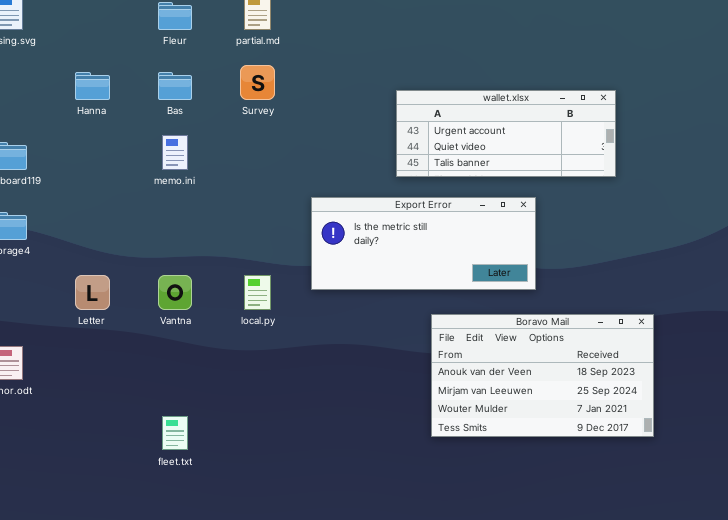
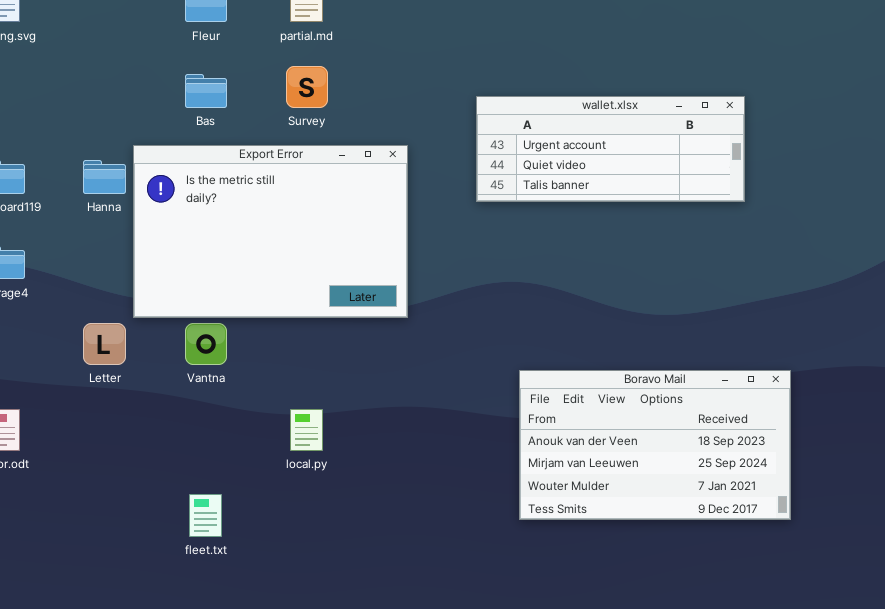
Hanna: [75,72,110,100] -> [83,160,126,194], moved
Export Error: [311,197,536,290] -> [133,145,408,318], moved, resized
local.py: [244,275,271,310] -> [290,409,323,451], moved

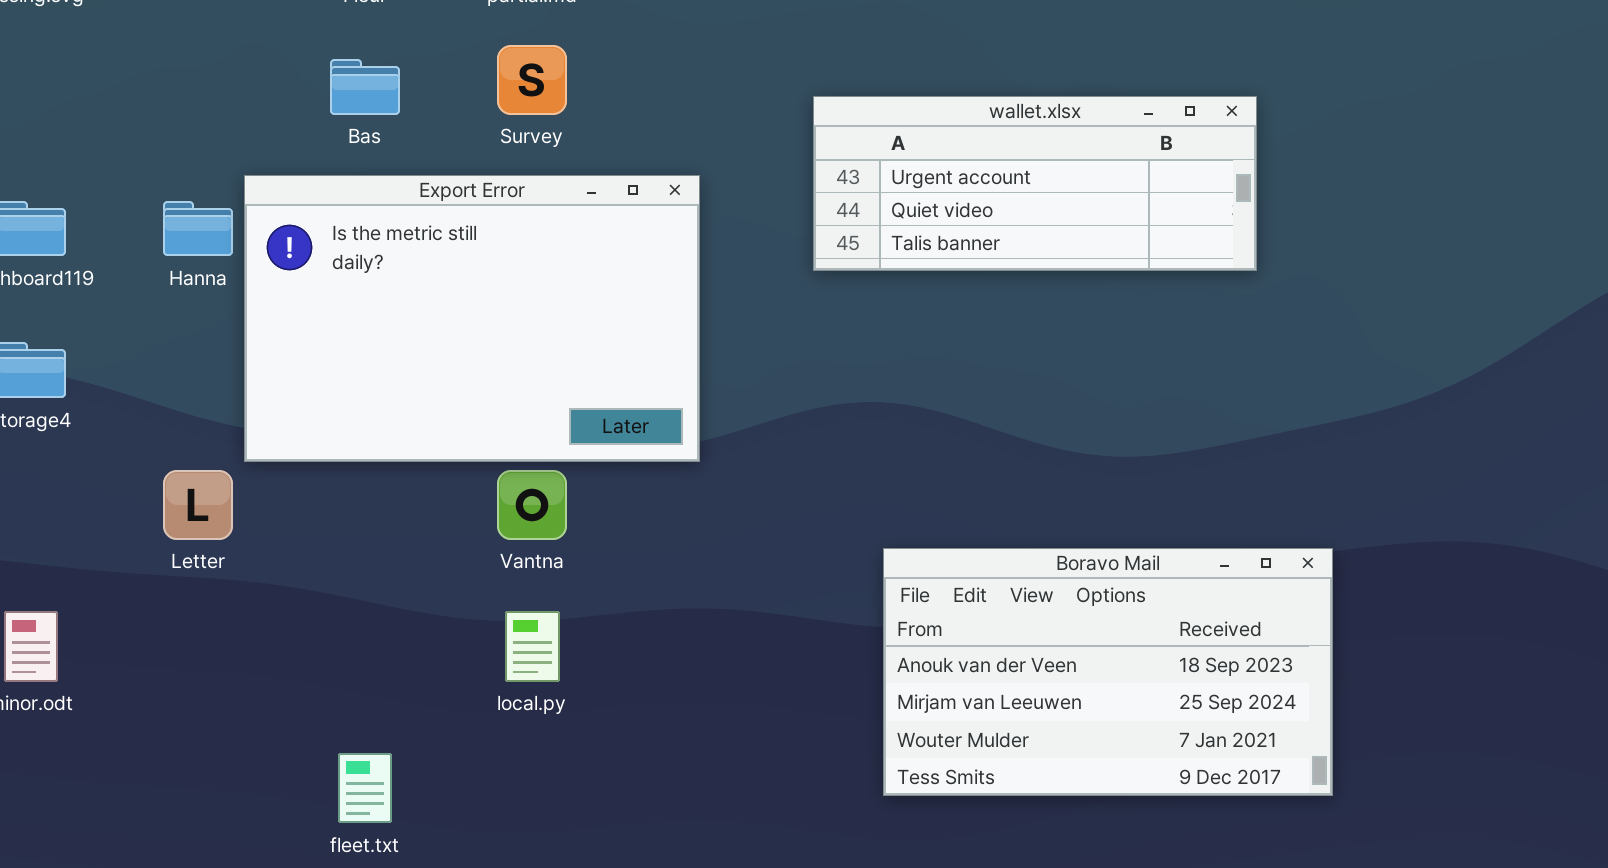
Vantna: [185,323,227,365] -> [497,470,567,540], moved

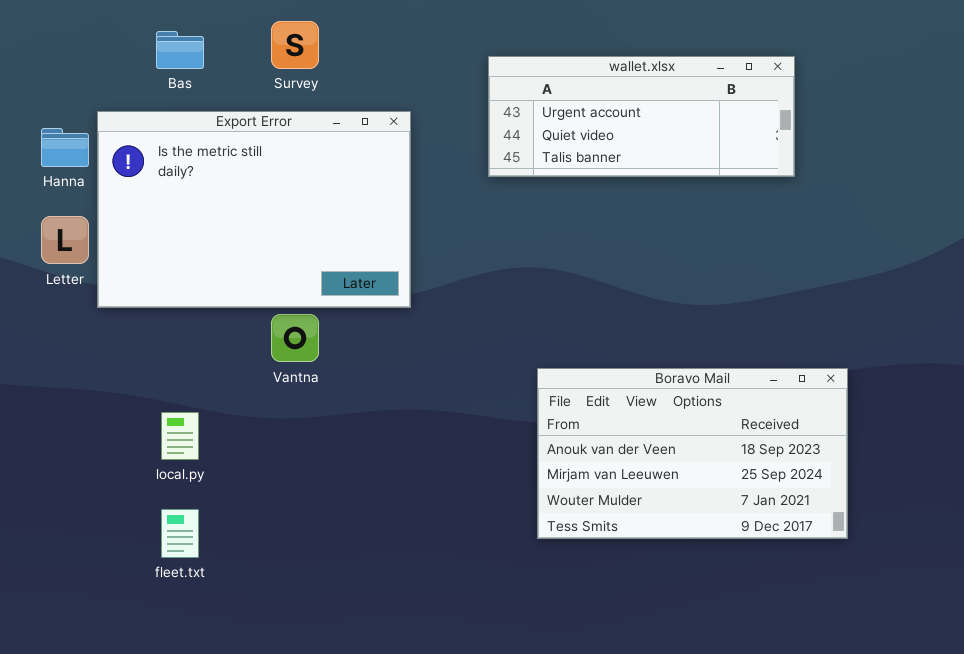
Letter: [163,470,233,540] -> [41,216,89,264], moved
local.py: [505,611,560,682] -> [161,412,199,460], moved

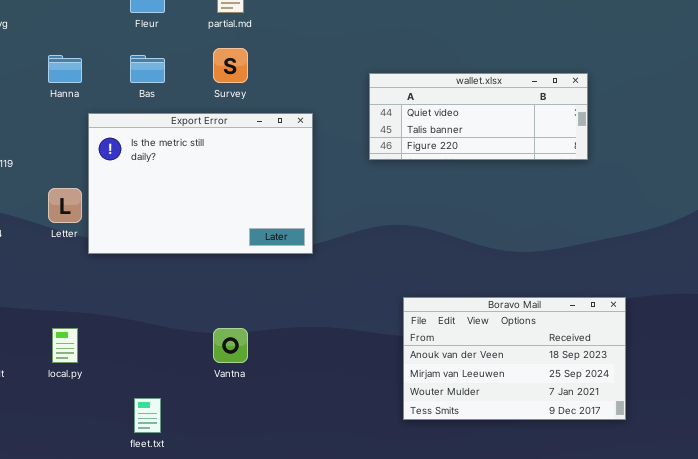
wallet.xlsx: [488,56,795,177] -> [369,73,588,160], scrolled down 1 row
Hanna: [41,128,89,167] -> [48,55,82,83], moved
Vantna: [271,314,319,362] -> [213,328,248,363], moved
local.py: [161,412,199,460] -> [52,328,78,363], moved

